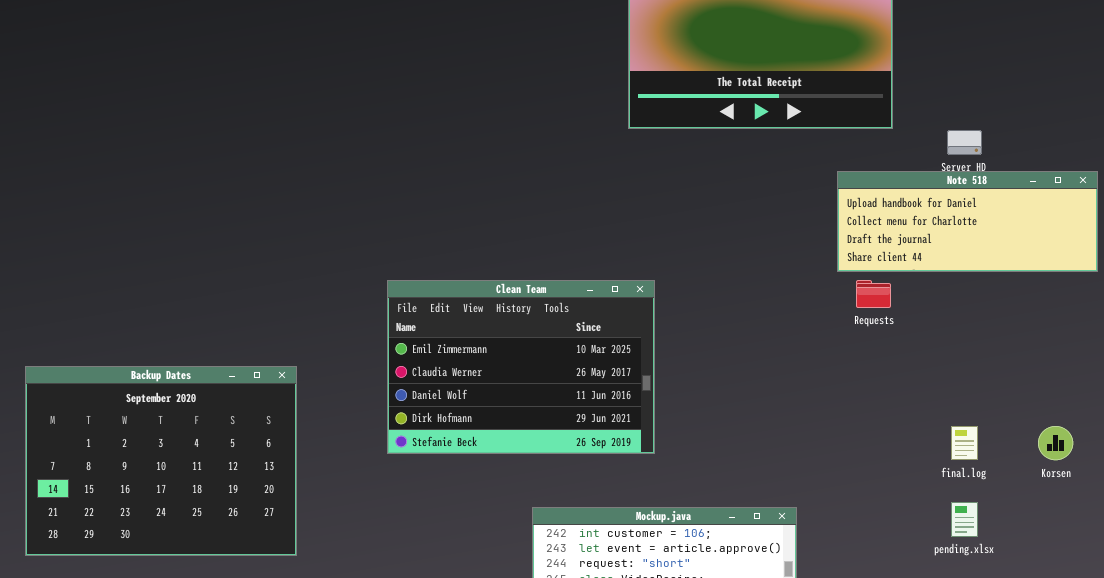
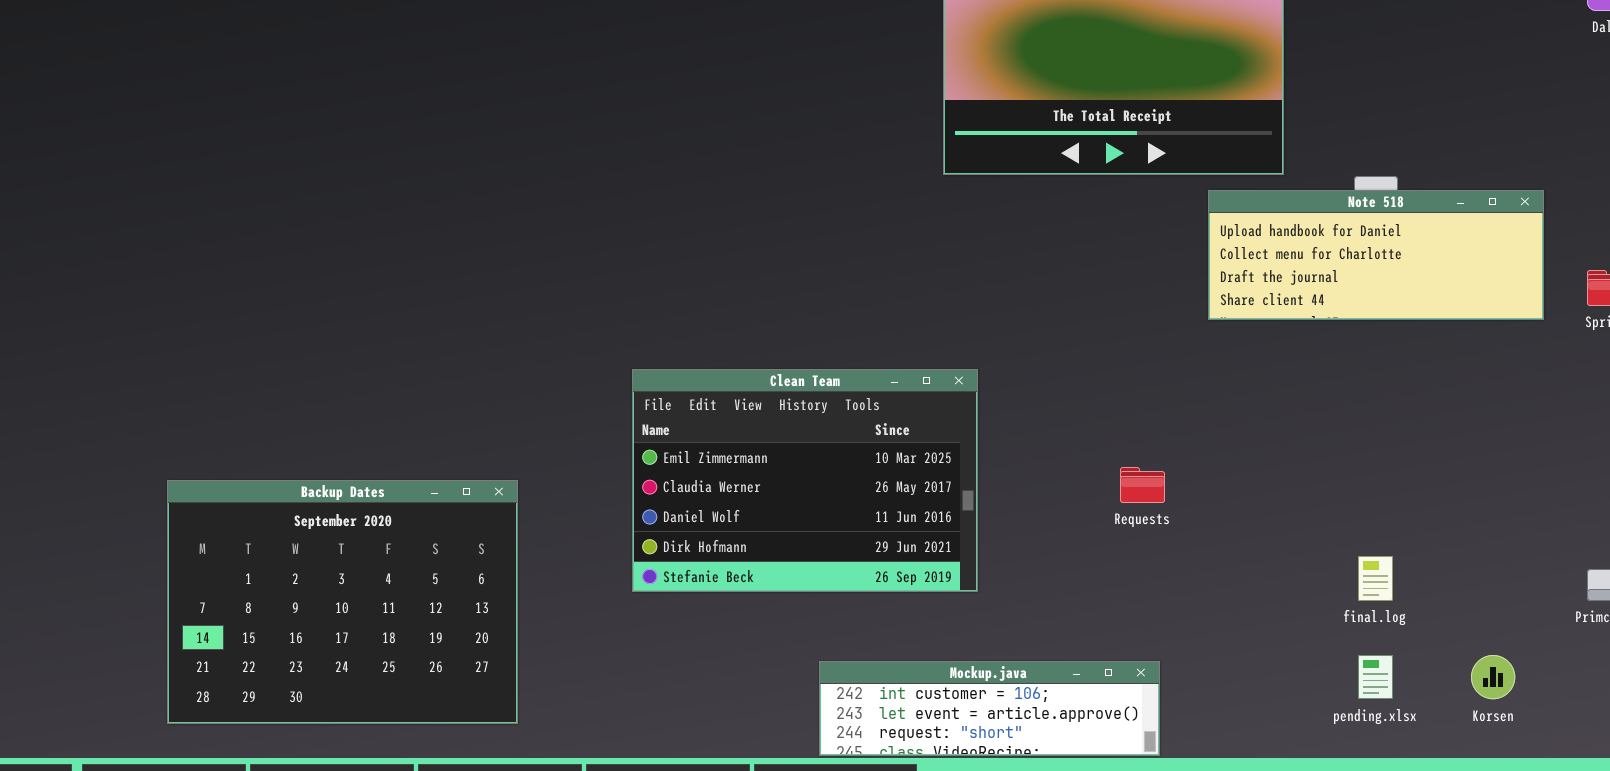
Note 518: [837,171,1098,272] -> [1208,190,1544,320], moved
Requests: [856,280,891,308] -> [1120,467,1165,503], moved
Korsen: [1038,426,1073,460] -> [1471,655,1515,699], moved

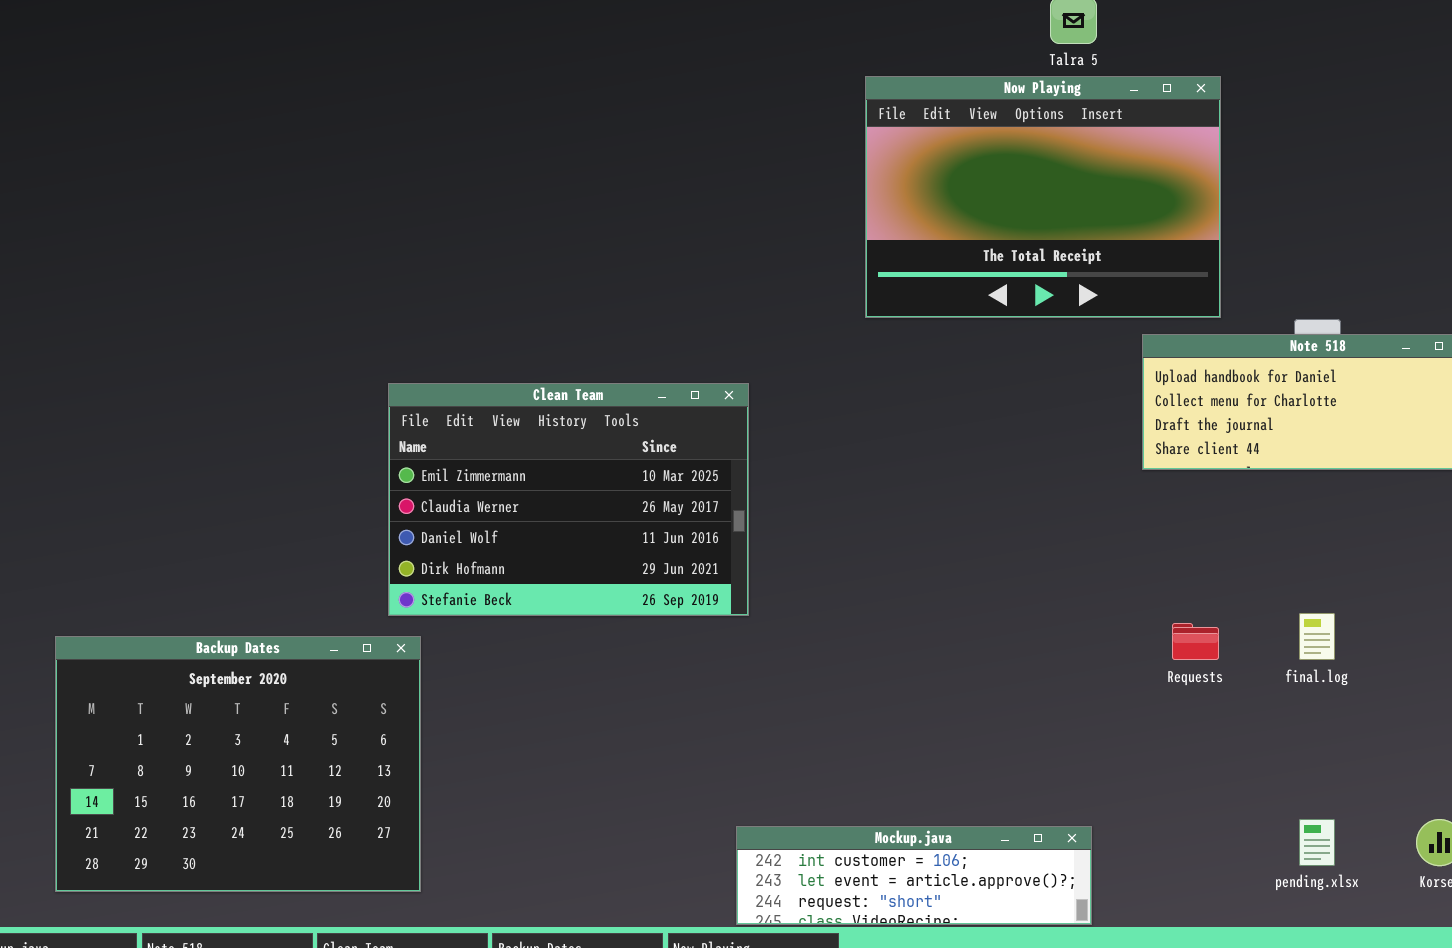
Clean Team: [632,369,978,592] -> [388,383,749,616], moved
Requests: [1120,467,1165,503] -> [1172,623,1219,660], moved
final.log: [1358,556,1393,601] -> [1299,613,1335,660], moved

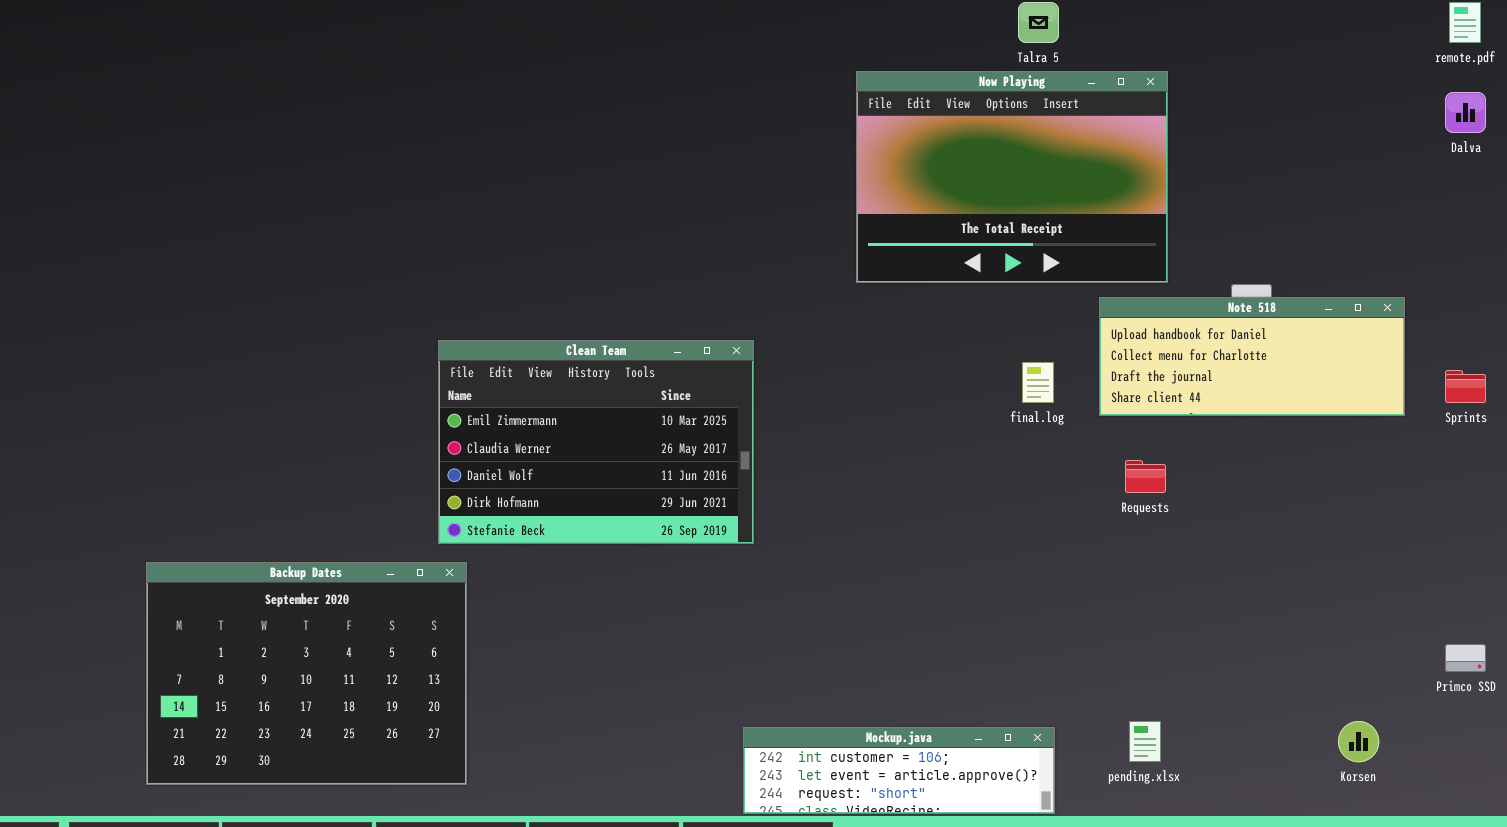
final.log: [1299,613,1335,660] -> [1022,362,1054,403], moved
Requests: [1172,623,1219,660] -> [1125,460,1166,493], moved
pending.xlsx: [1299,819,1335,866] -> [1129,721,1161,762], moved

